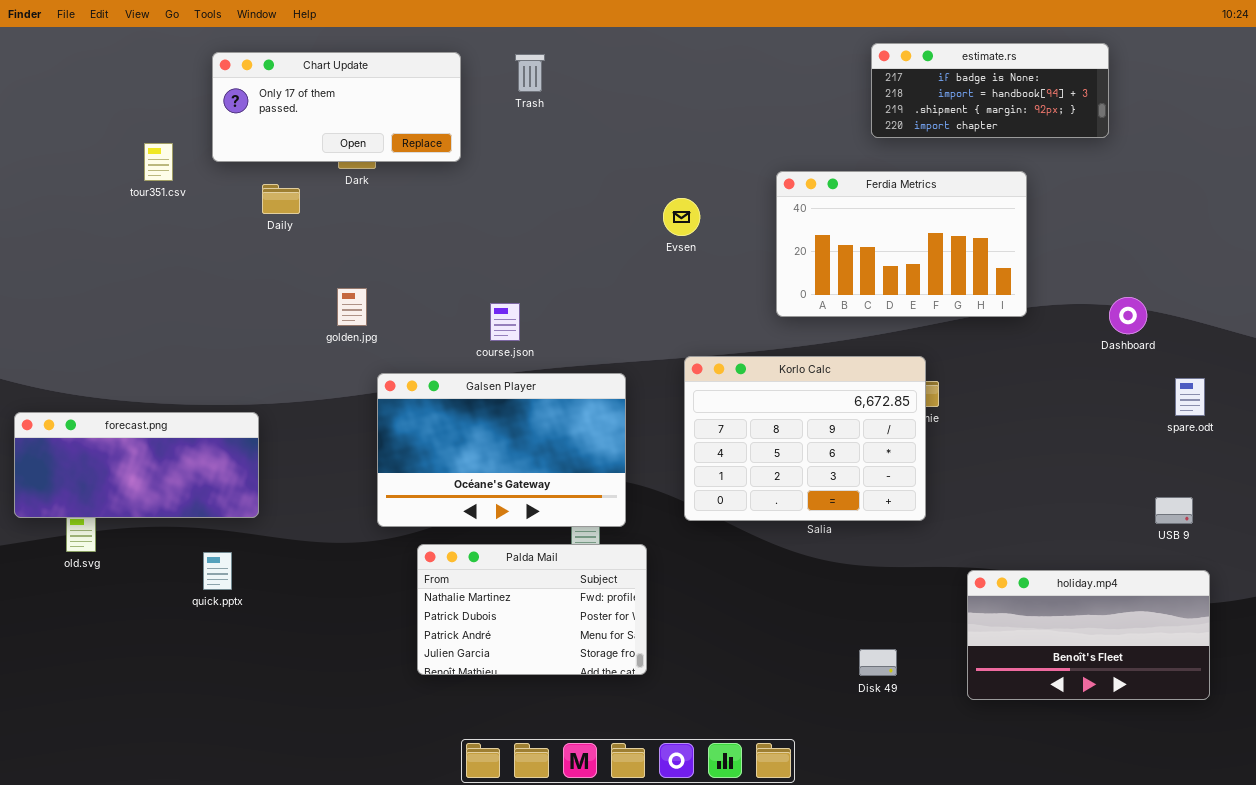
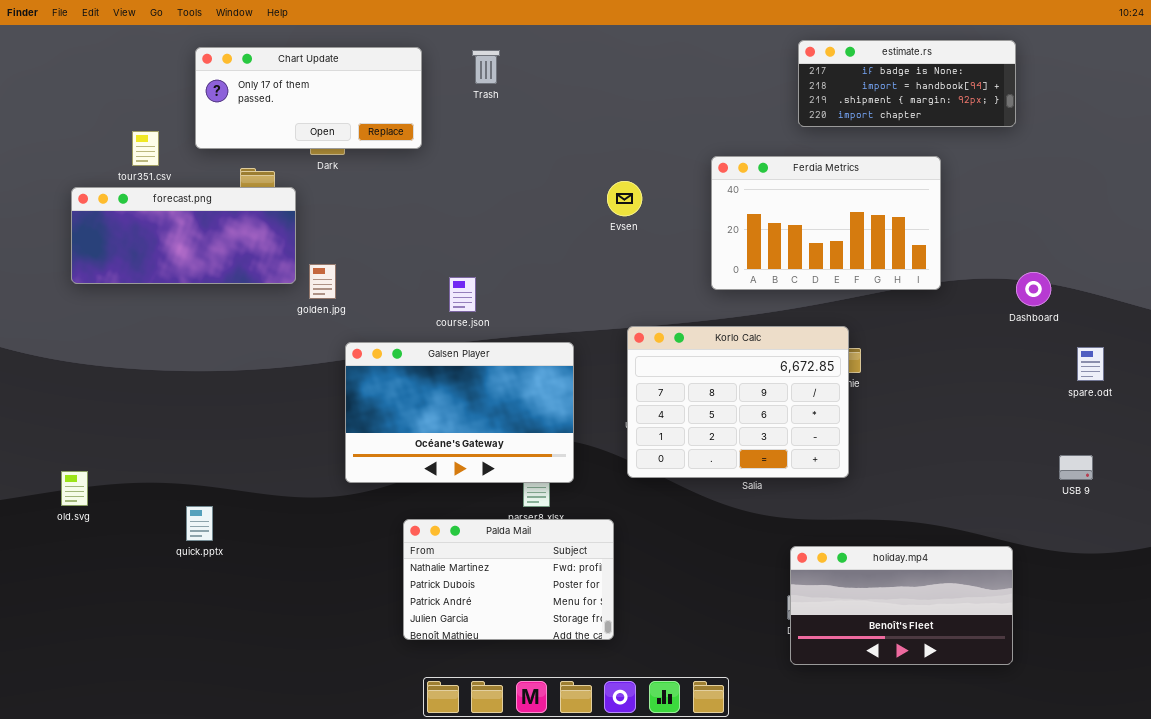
forecast.png: [14,412,259,518] -> [71,187,296,284], moved
Palda Mail: [417,544,647,675] -> [403,519,614,640], moved
holiday.mp4: [967,570,1210,700] -> [790,546,1013,665], moved

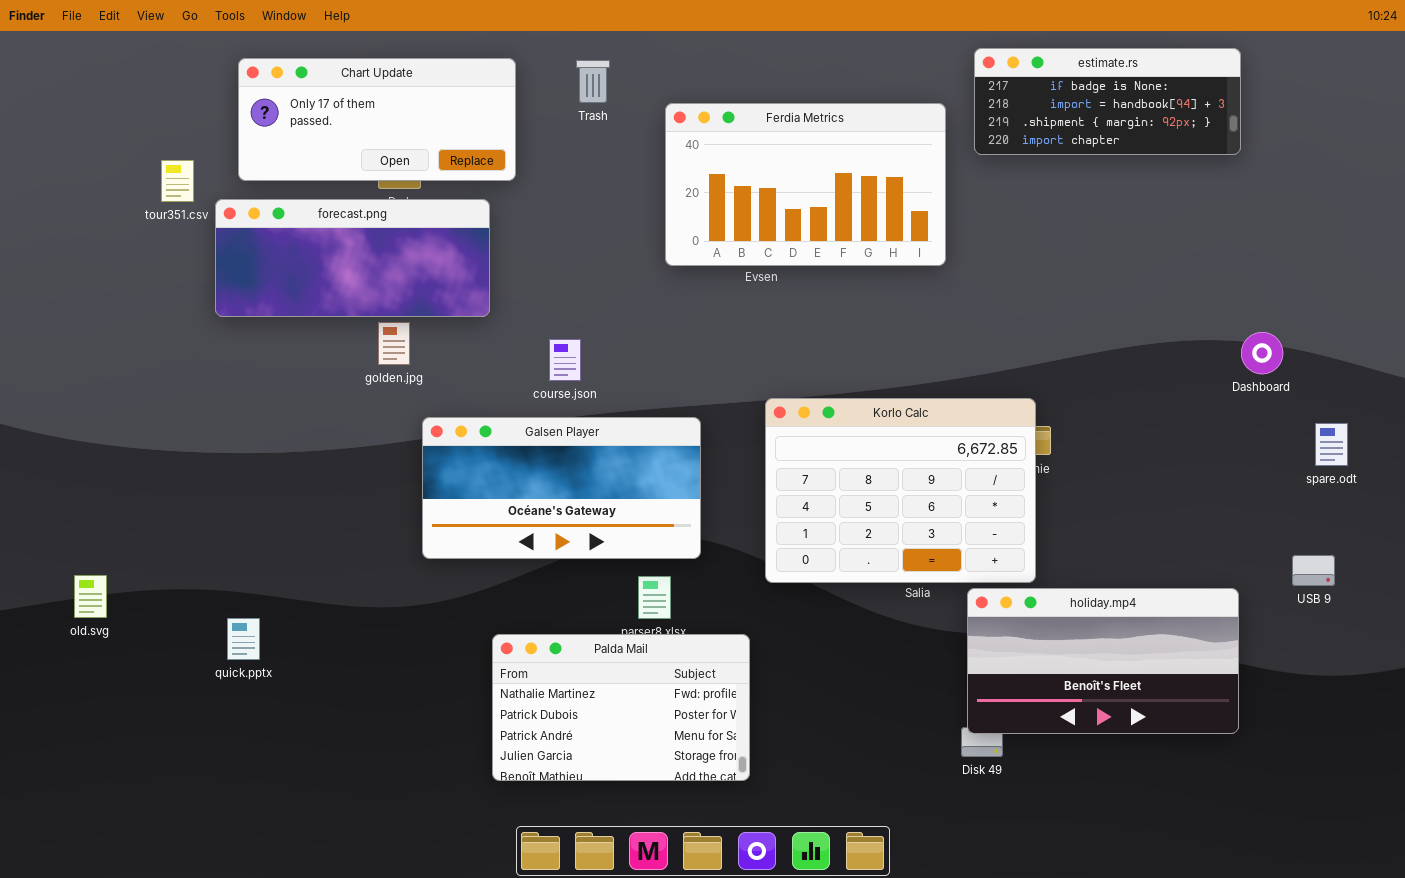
Ferdia Metrics: [711,156,941,290] -> [665,103,946,266], moved
forecast.png: [71,187,296,284] -> [215,199,490,317], moved
Galsen Player: [345,342,574,483] -> [422,417,701,559], resized
holiday.mp4: [790,546,1013,665] -> [967,588,1239,734], moved

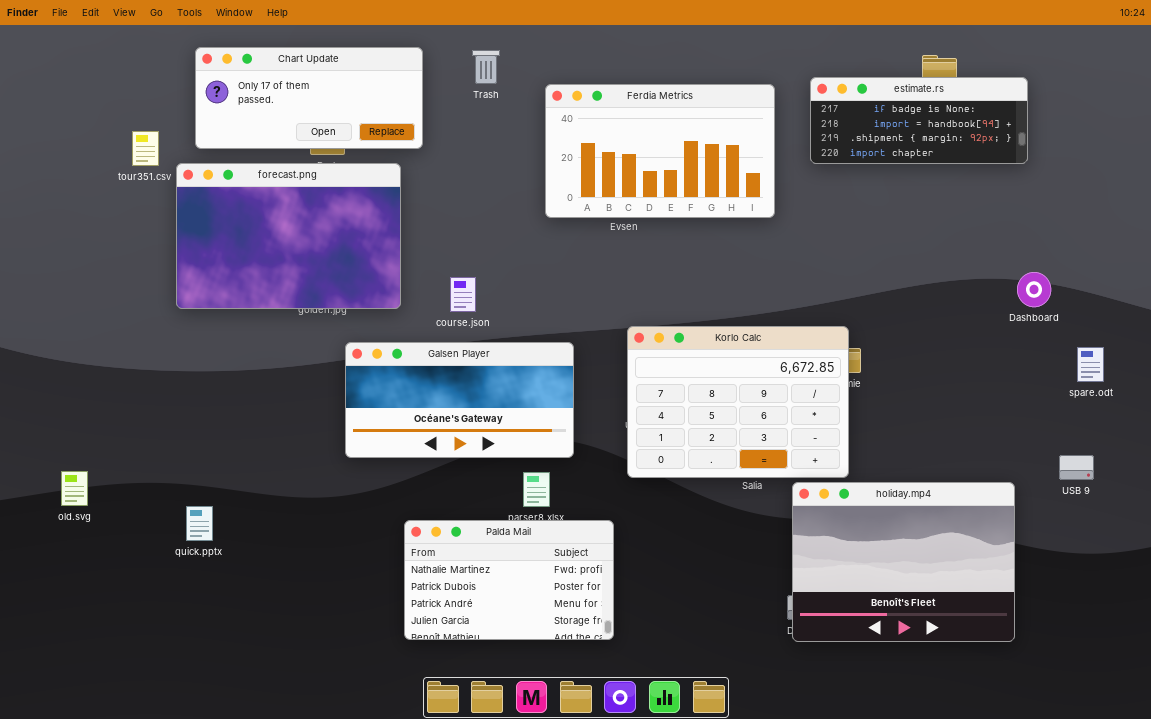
estimate.rs: [974,48,1241,155] -> [810,77,1028,164], moved
forecast.png: [215,199,490,317] -> [176,163,401,309], resized
holiday.mp4: [967,588,1239,734] -> [792,482,1015,642], resized

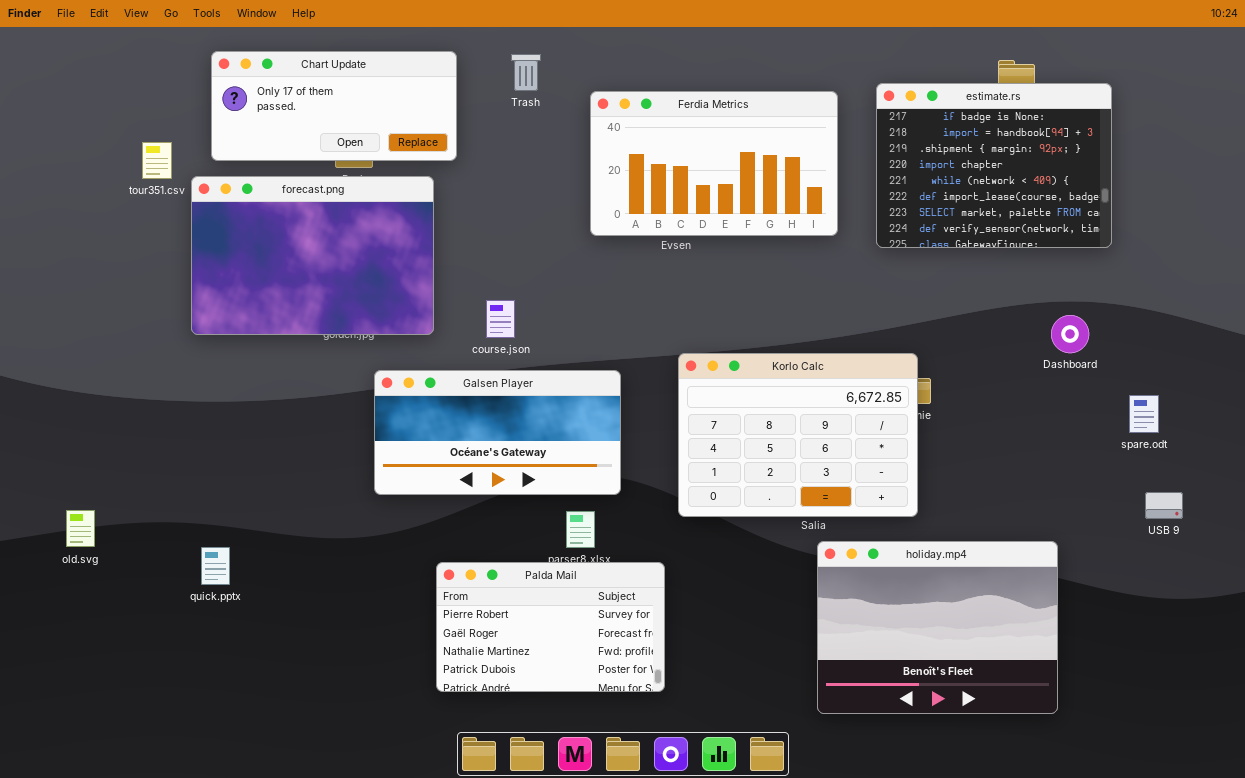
estimate.rs: [810,77,1028,164] -> [876,83,1112,248], resized
Dashboard: [1017,272,1051,307] -> [1051,315,1089,353], moved
spare.odt: [1077,347,1104,382] -> [1129,395,1159,433], moved
holiday.mp4: [792,482,1015,642] -> [817,541,1058,714], moved
Palda Mail: [404,520,614,640] -> [436,562,665,692], scrolled up 2 rows

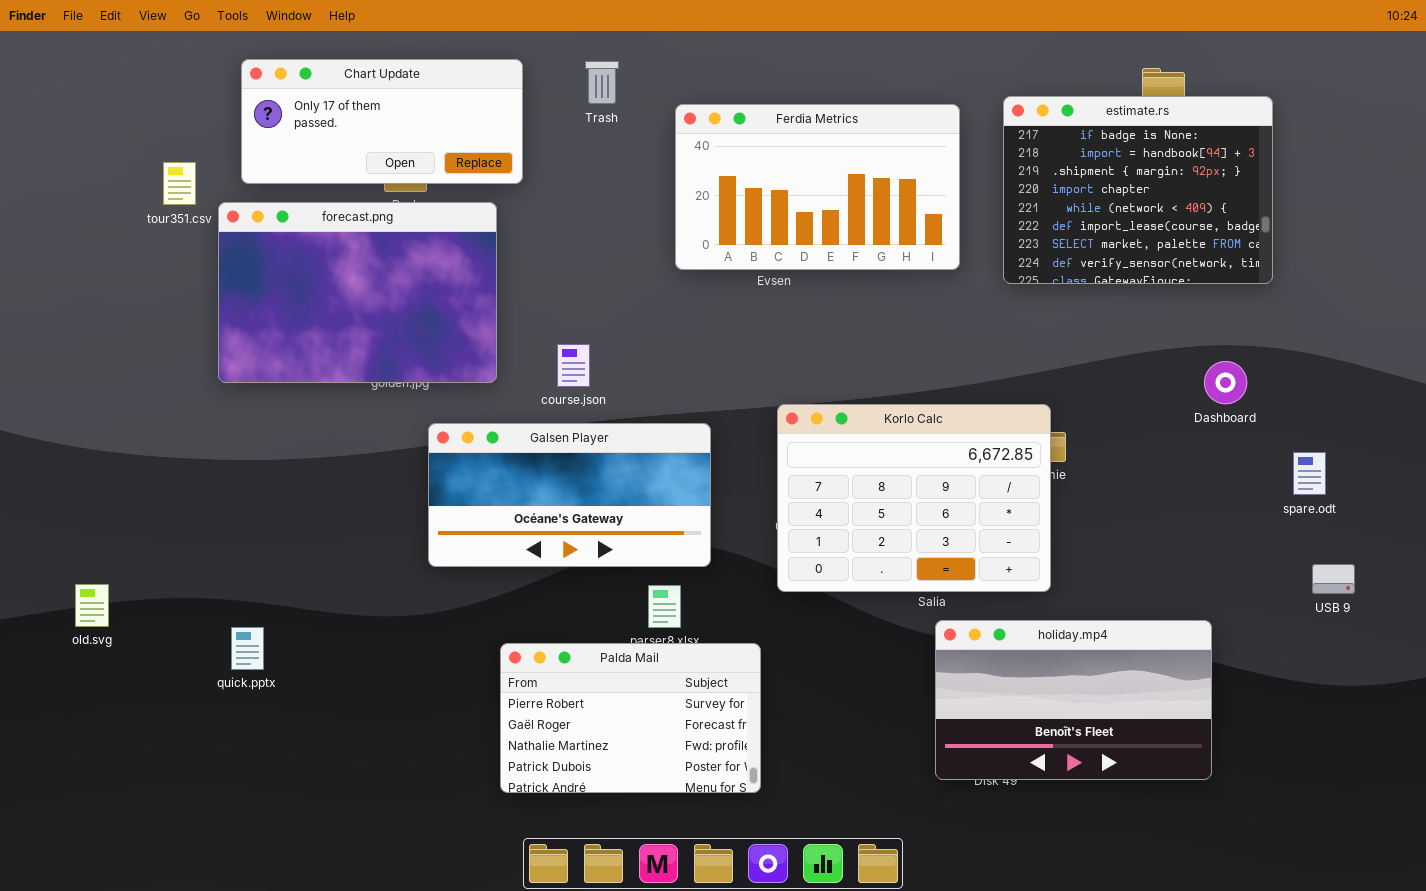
holiday.mp4: [817,541,1058,714] -> [935,620,1212,780], resized

